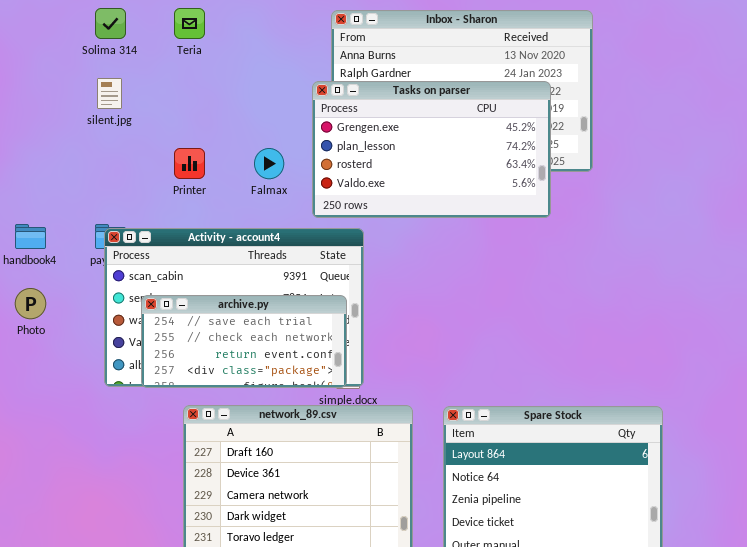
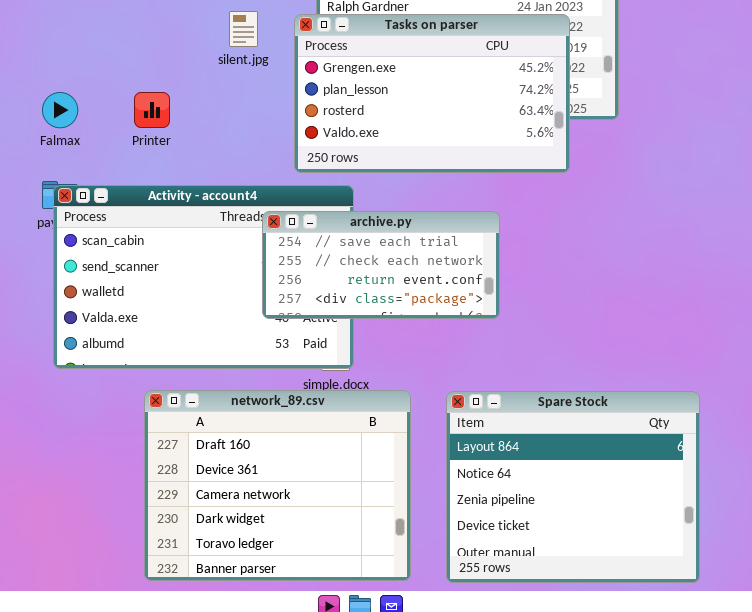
silent.jpg: [97,78,122,109] -> [229,11,258,47], moved
Falmax: [254,148,284,179] -> [42,92,78,128], moved
archive.py: [141,295,347,388] -> [262,211,500,319], moved

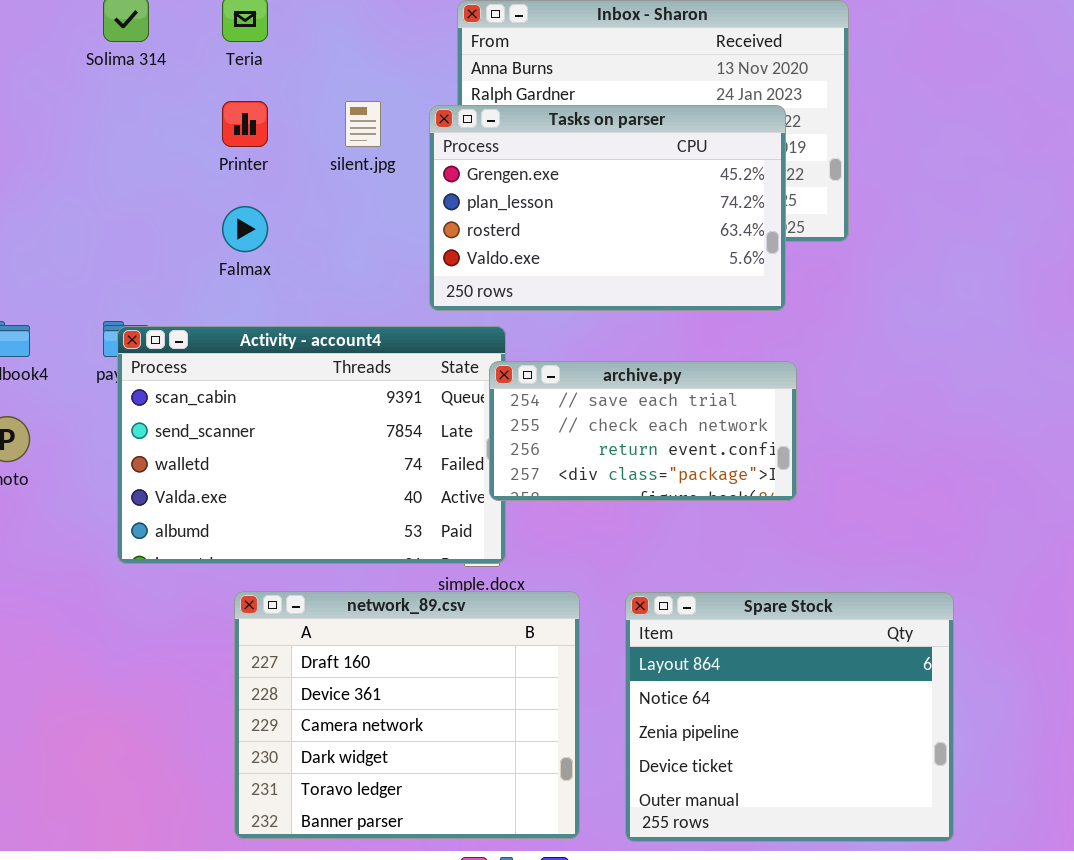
Falmax: [42,92,78,128] -> [222,206,268,252], moved
Printer: [134,92,170,128] -> [222,101,268,147], moved
archive.py: [262,211,500,319] -> [489,361,797,501], moved

